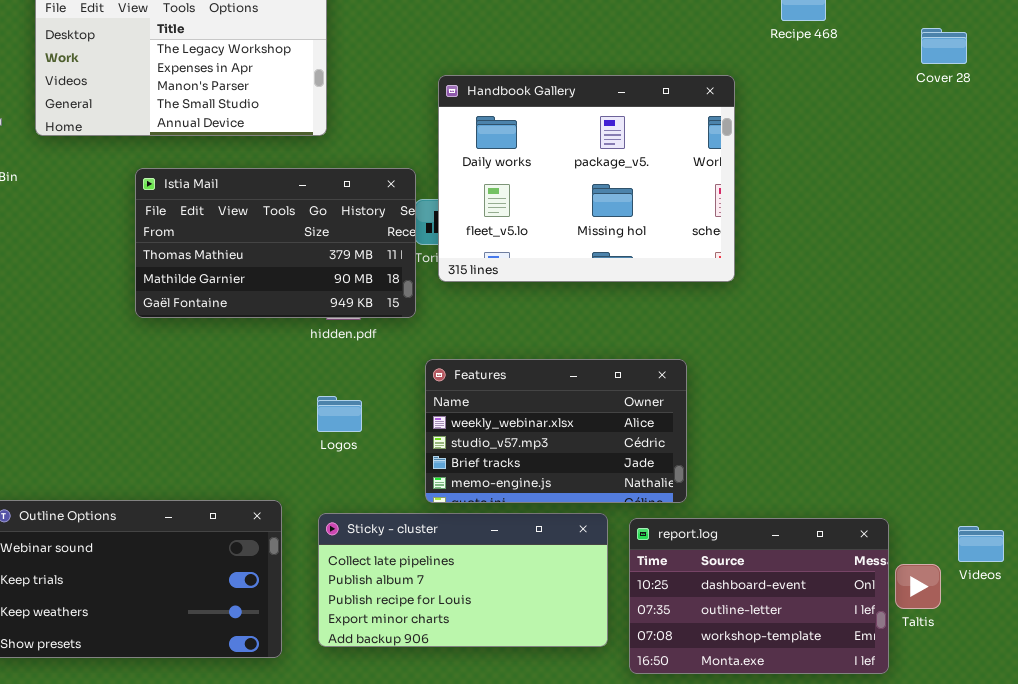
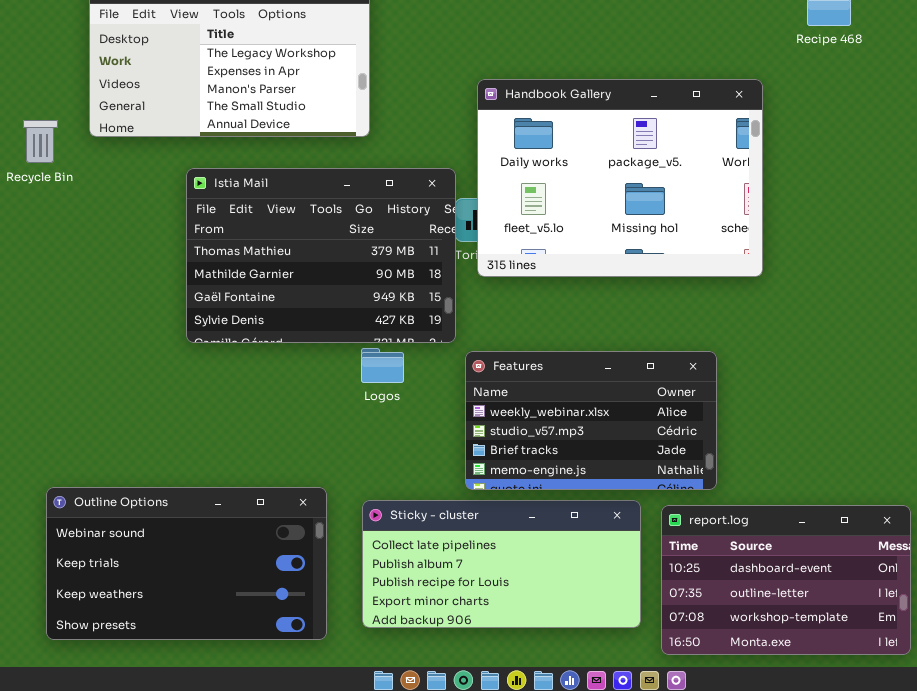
Istia Mail: [135,168,416,318] -> [186,168,456,343], resized
Logos: [317,396,362,432] -> [361,348,404,383], moved

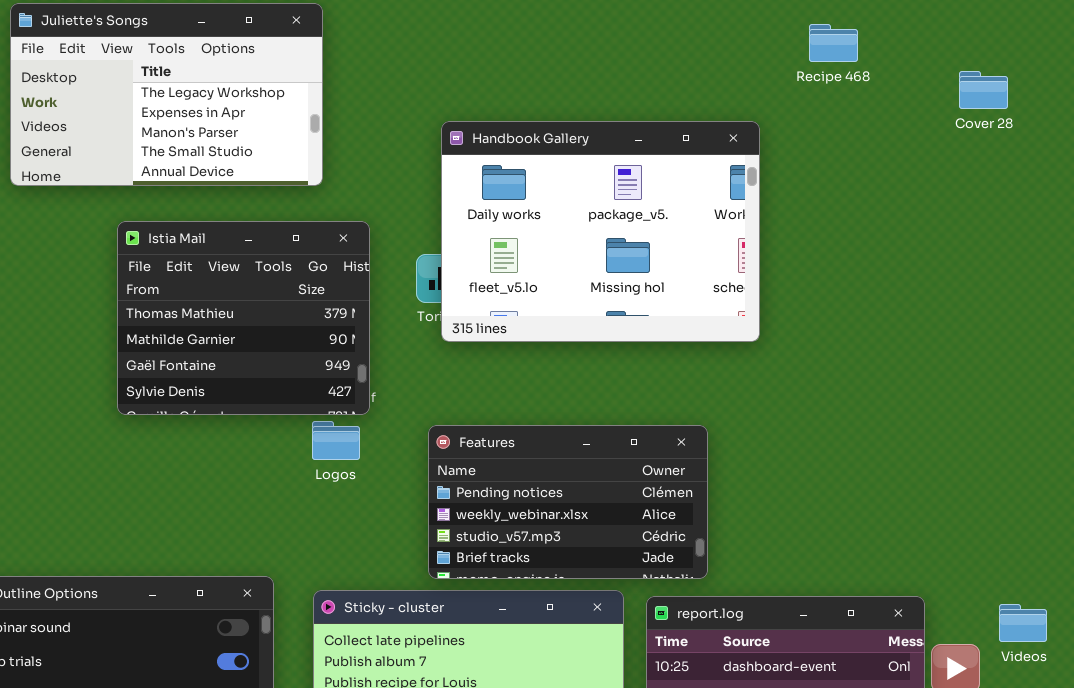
Istia Mail: [186,168,456,343] -> [117,221,370,415], resized
Features: [465,351,717,490] -> [428,425,708,579], scrolled up 1 row

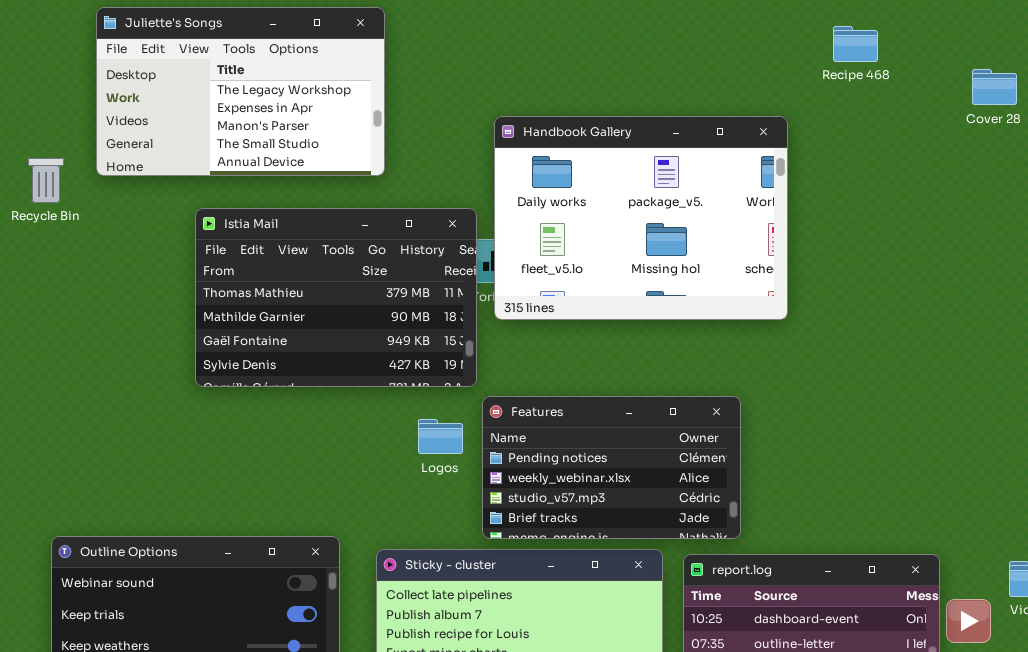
Istia Mail: [117,221,370,415] -> [195,208,477,387], resized
Logos: [312,421,360,460] -> [418,419,463,454], moved

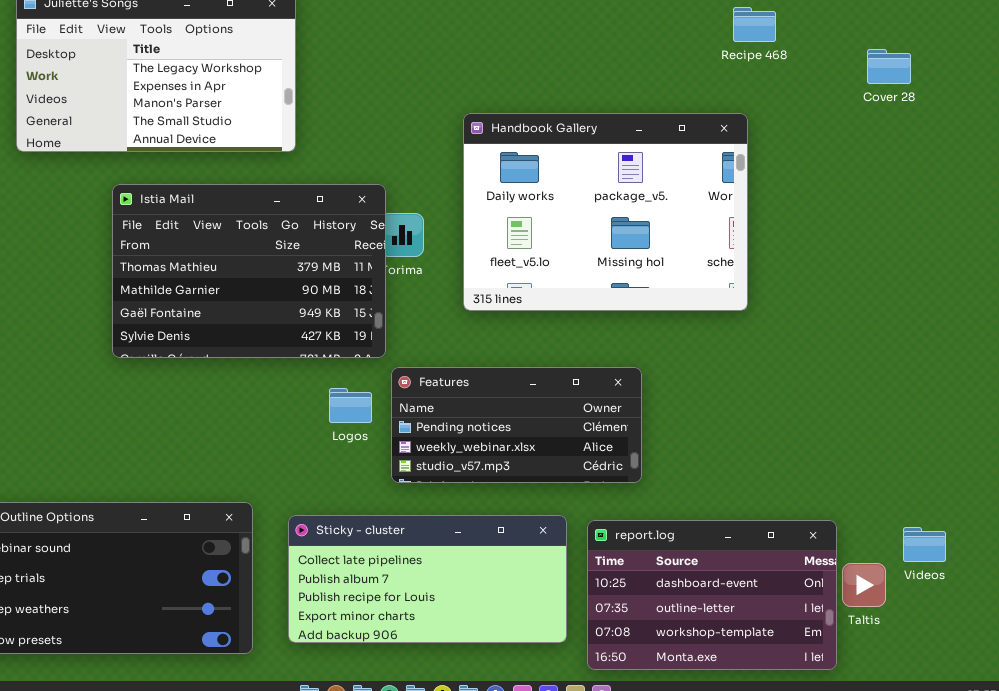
Handbook Gallery: [494,116,788,320] -> [463,113,748,311], moved
Features: [482,396,741,539] -> [391,367,642,483], resized

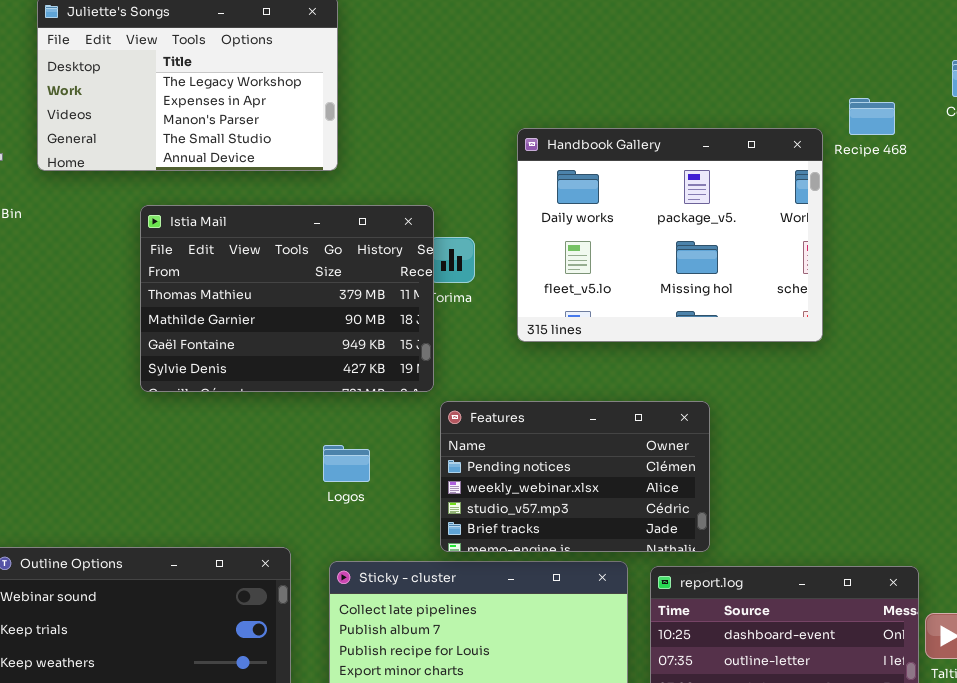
Recipe 468: [733,7,776,42] -> [849,98,895,135], moved
Features: [391,367,642,483] -> [440,401,710,552], resized
Logos: [329,388,372,423] -> [323,445,370,482], moved

